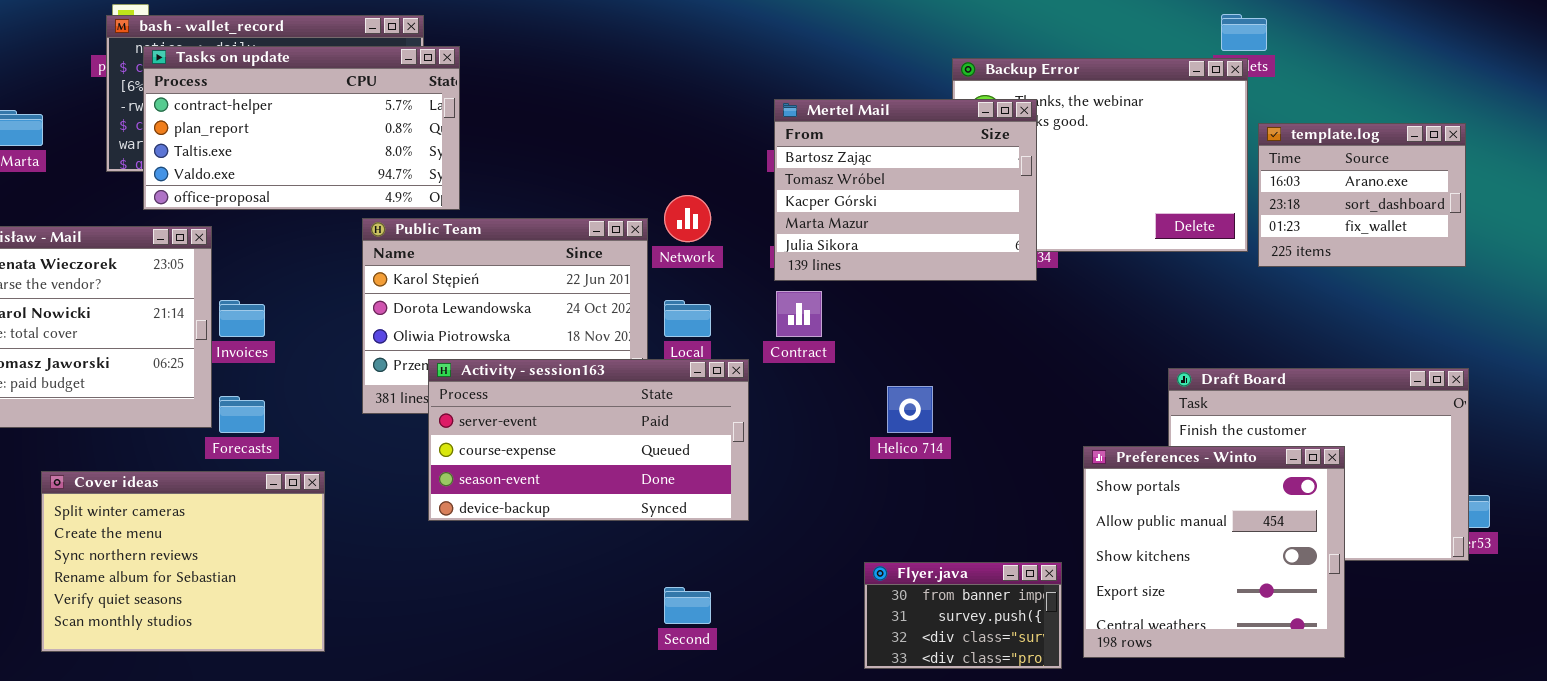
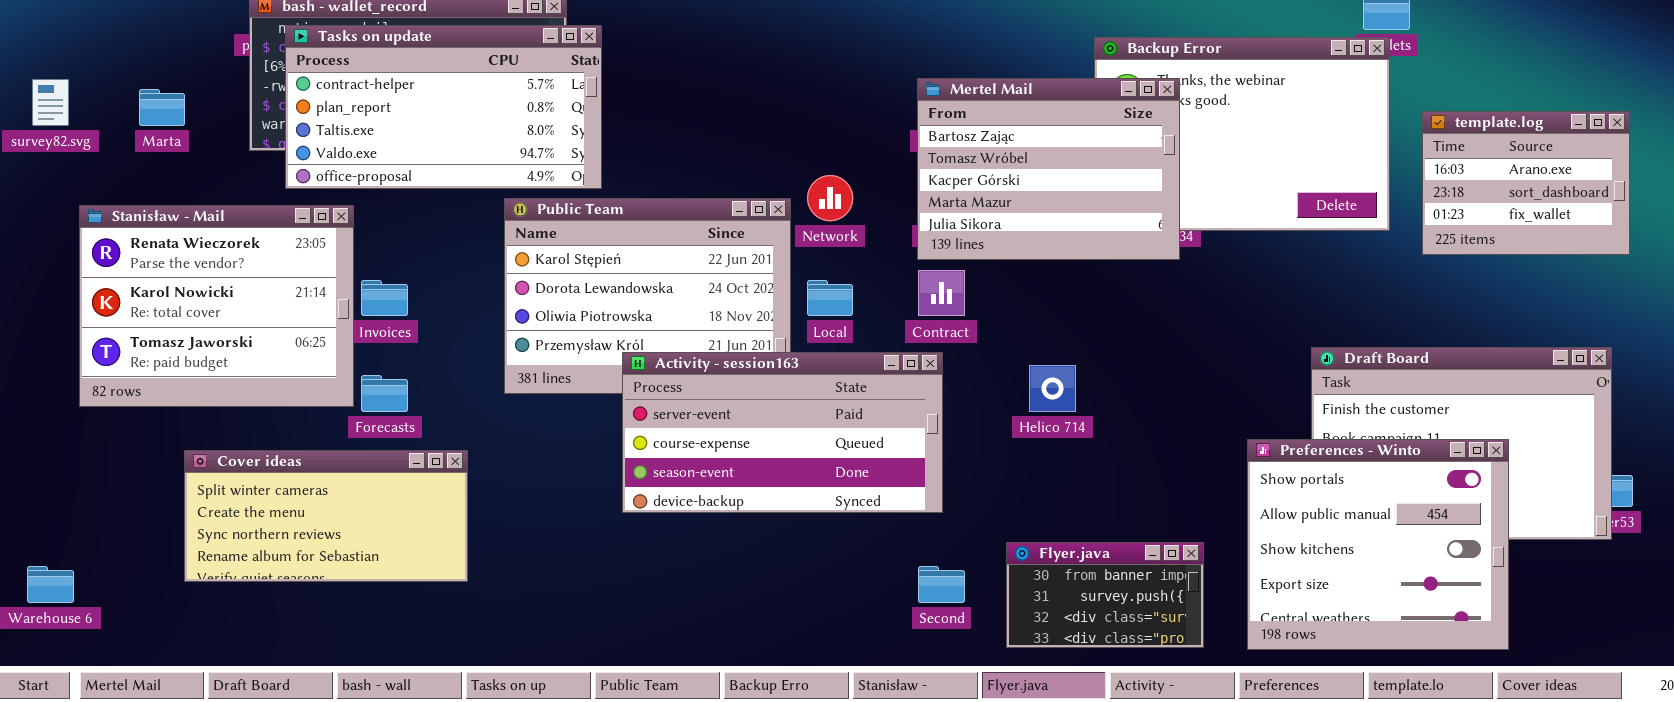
template.log: [1258,123,1466,267] -> [1422,111,1630,255], moved
Activity - session163: [428,359,749,521] -> [622,352,943,513], moved
Preferences - Winto: [1083,446,1345,658] -> [1247,439,1509,650], moved
Cover ideas: [41,471,325,652] -> [184,450,468,582], resized
Second: [664,587,711,624] -> [918,566,965,603], moved

